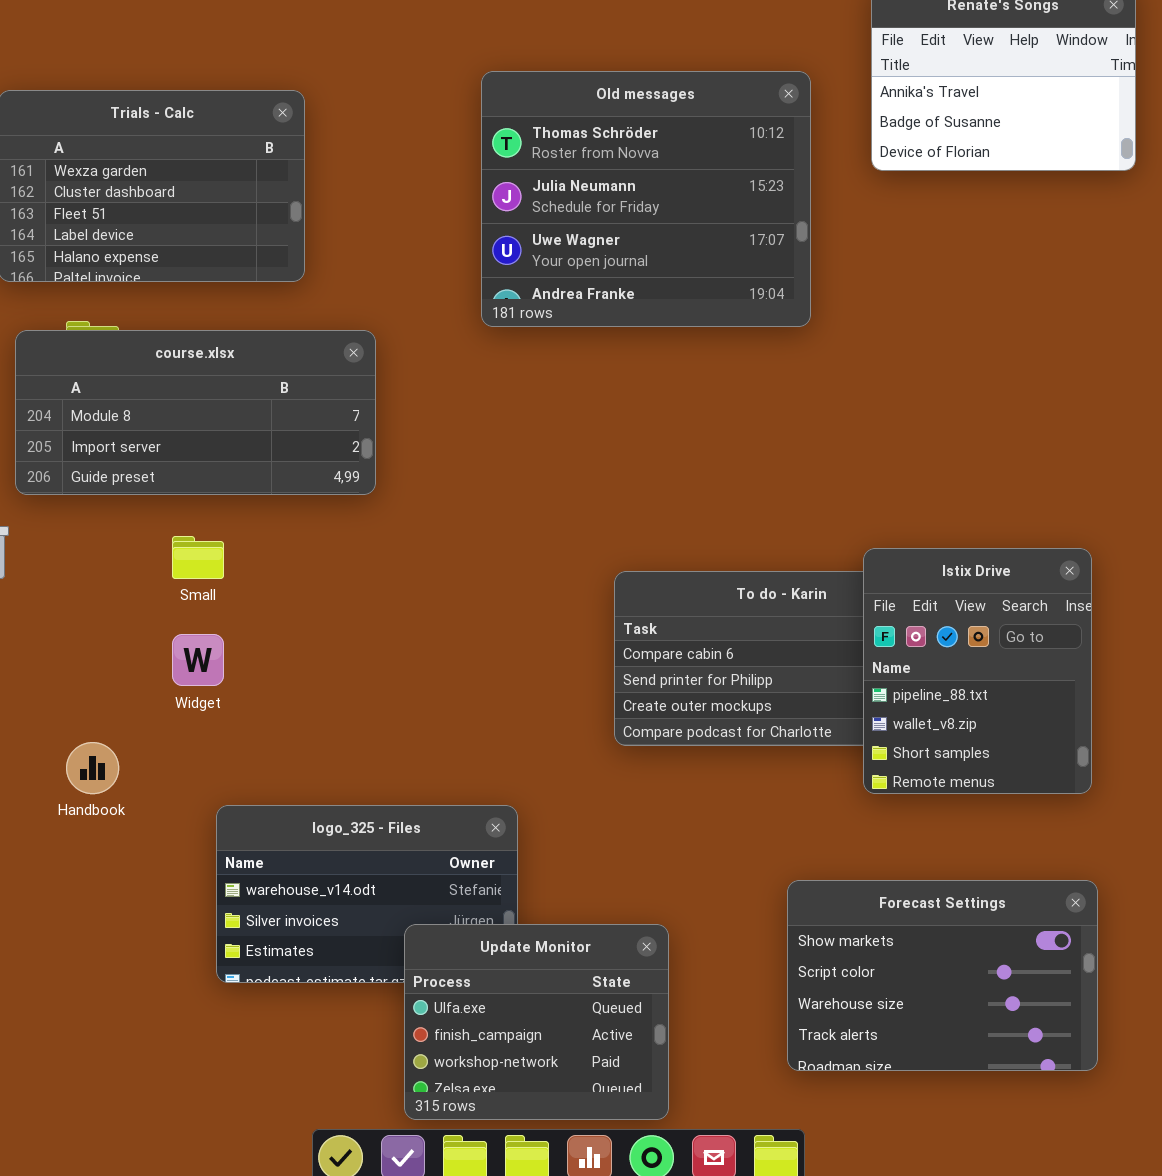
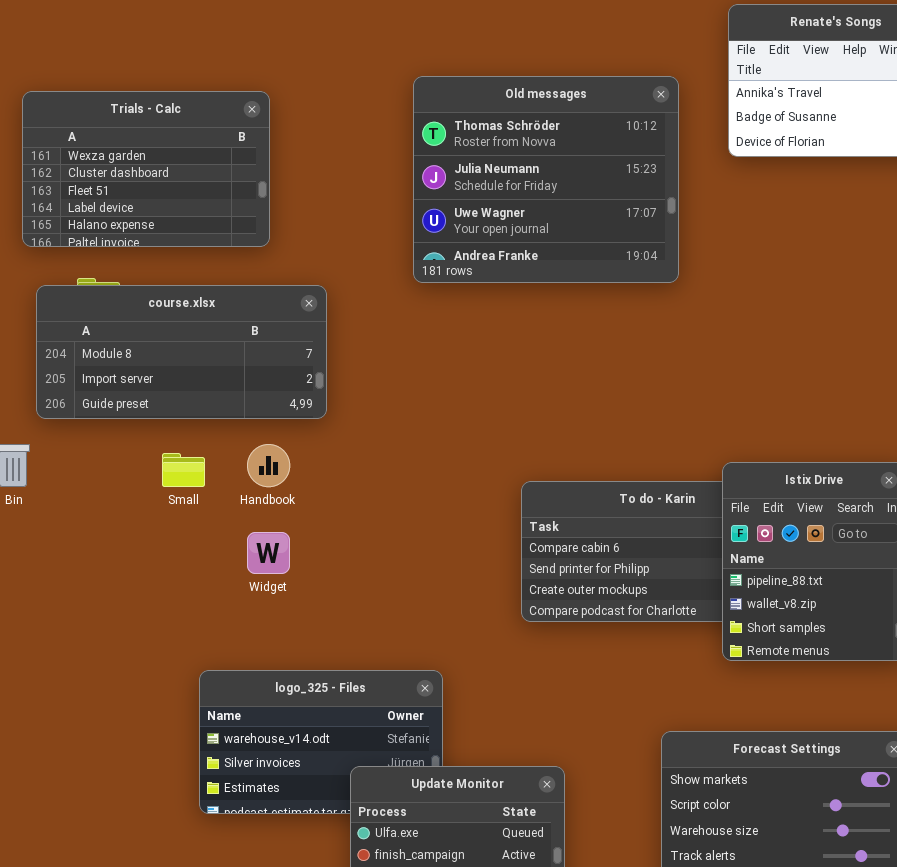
Widget: [172,634,224,686] -> [247,532,290,574], moved
Handbook: [66,742,119,794] -> [247,444,290,487], moved

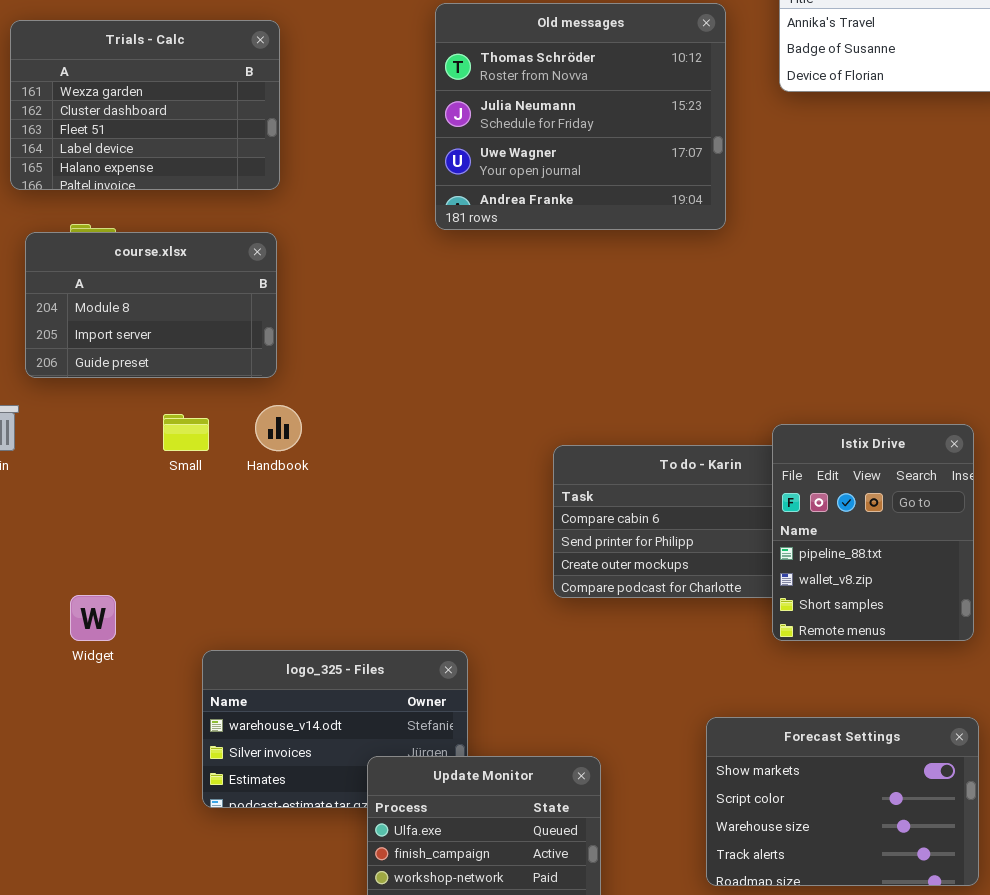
course.xlsx: [36,285,327,419] -> [25,232,277,378], resized
Widget: [247,532,290,574] -> [70,595,116,641], moved

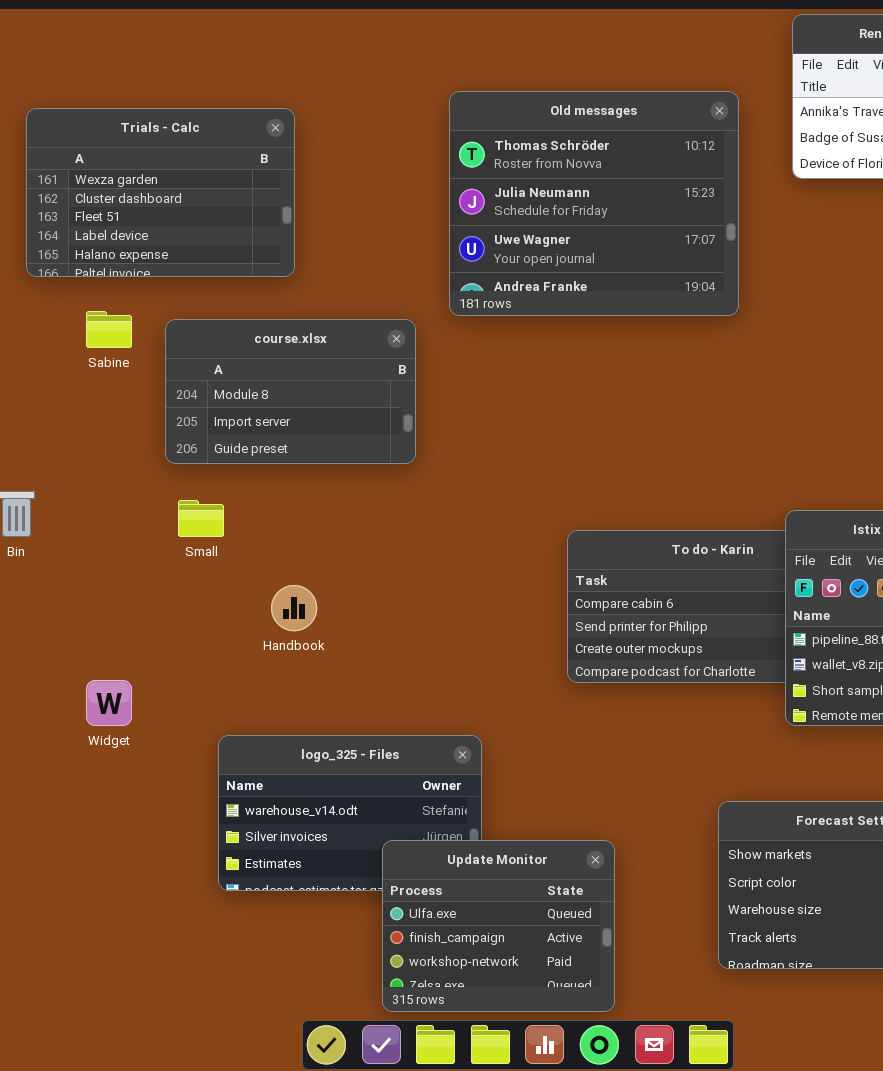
course.xlsx: [25,232,277,378] -> [165,319,416,464], moved
Handbook: [255,405,302,451] -> [271,585,317,631], moved

